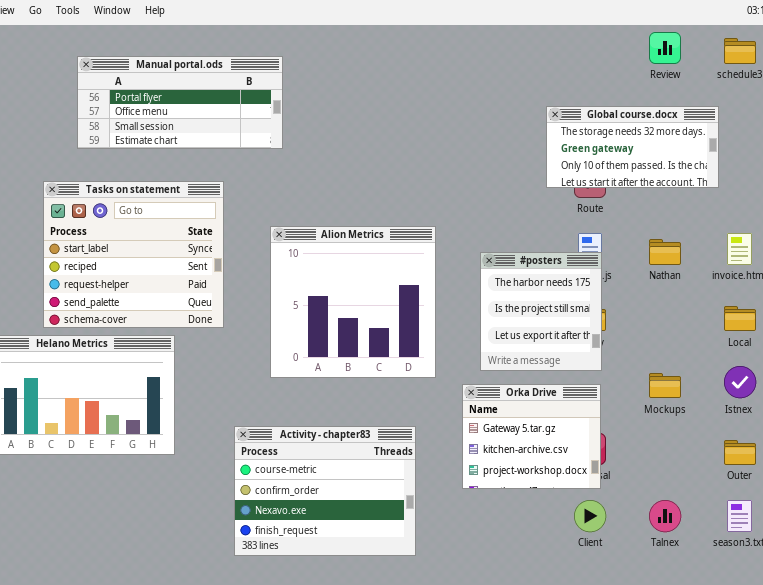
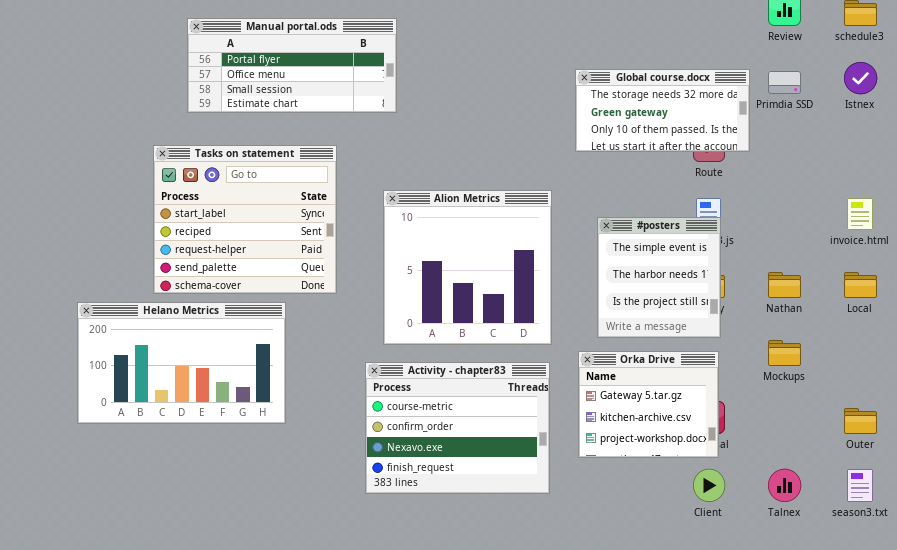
Global course.docx: [546,106,719,188] -> [575,69,750,152], moved
Nathan: [649,239,681,265] -> [768,272,801,298], moved
#posters: [480,252,602,371] -> [597,217,721,338], scrolled up 1 row
Istnex: [724,366,756,398] -> [844,62,877,94], moved
Activity - chapter83: [234,426,416,556] -> [365,362,550,494], moved

